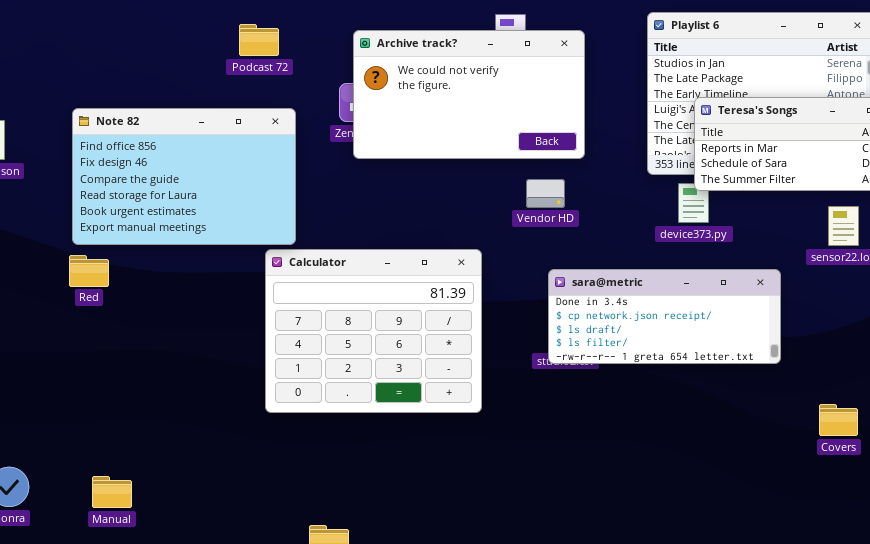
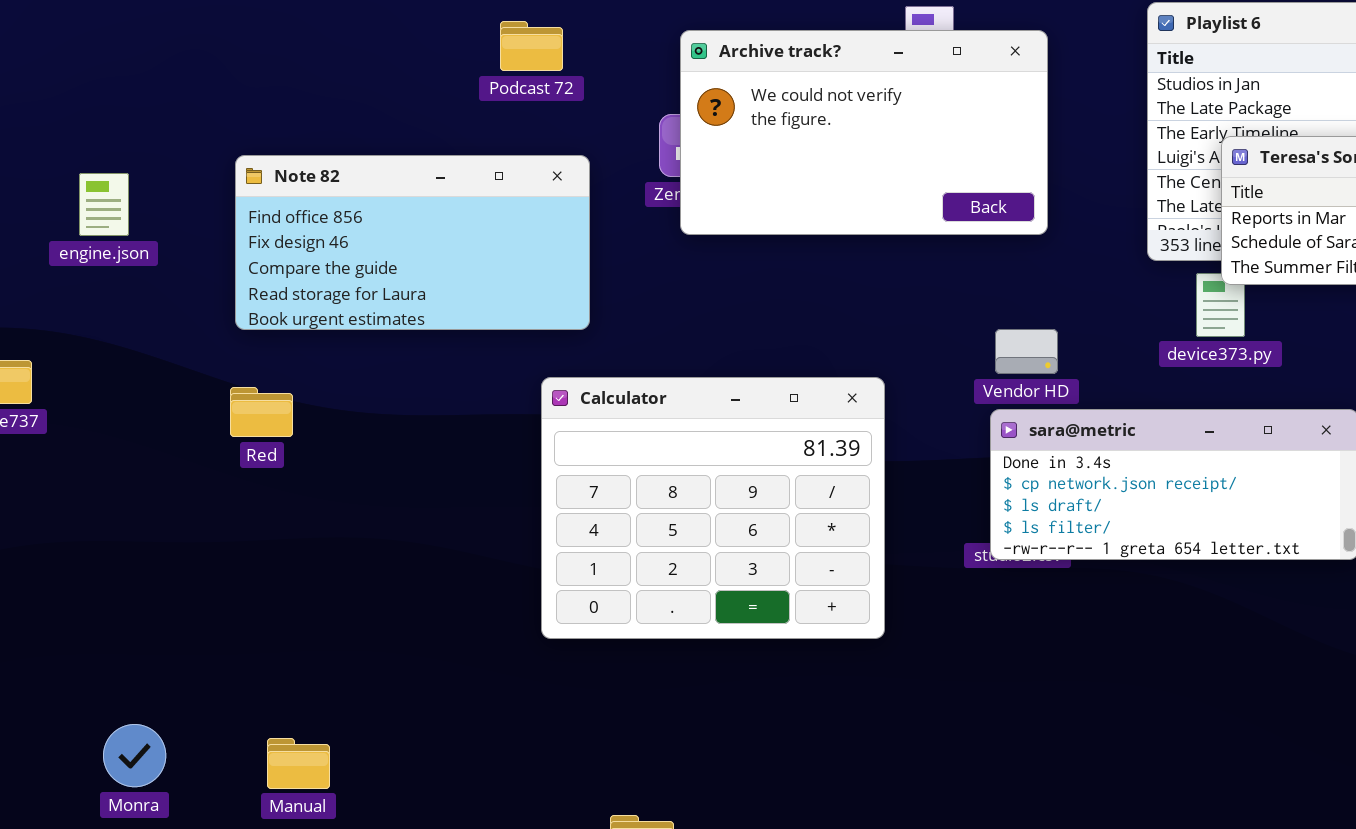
Note 82: [72,108,296,245] -> [235,155,590,330], resized
Vendor HD: [526,179,565,208] -> [995,329,1058,374], moved

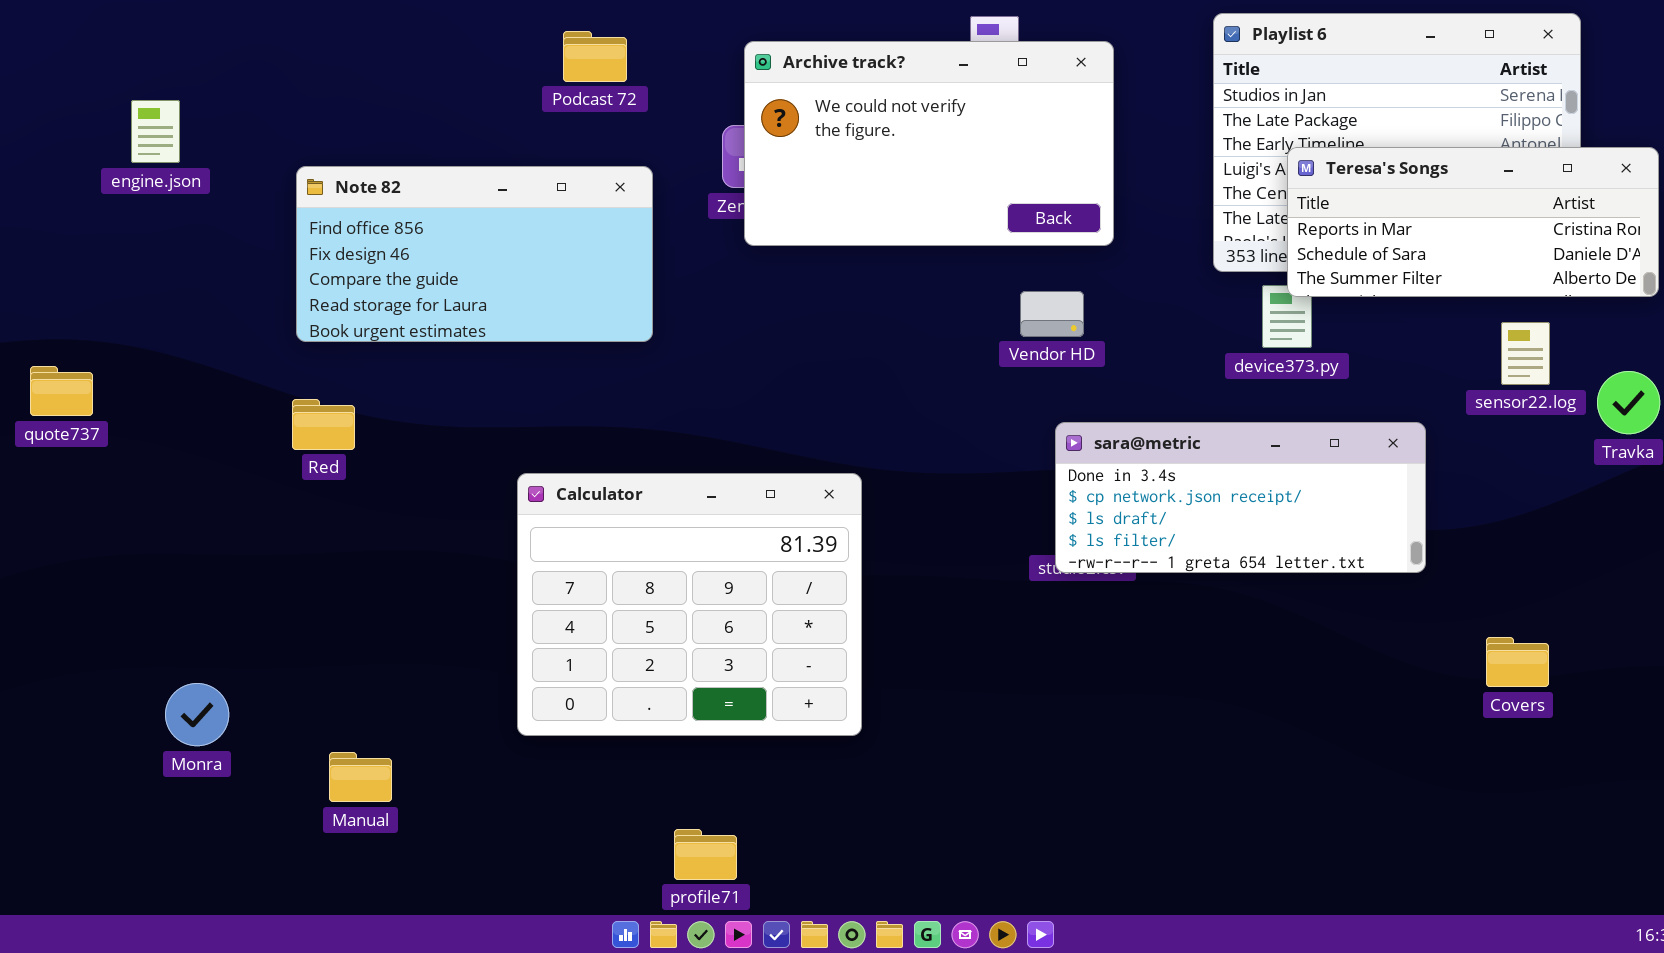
engine.json: [79,173,129,236] -> [131,100,180,163], moved
Vendor HD: [995,329,1058,374] -> [1020,291,1084,337], moved
Calculator: [541,377,885,639] -> [517,473,862,736], moved
Monra: [103,724,166,787] -> [165,683,229,746], moved

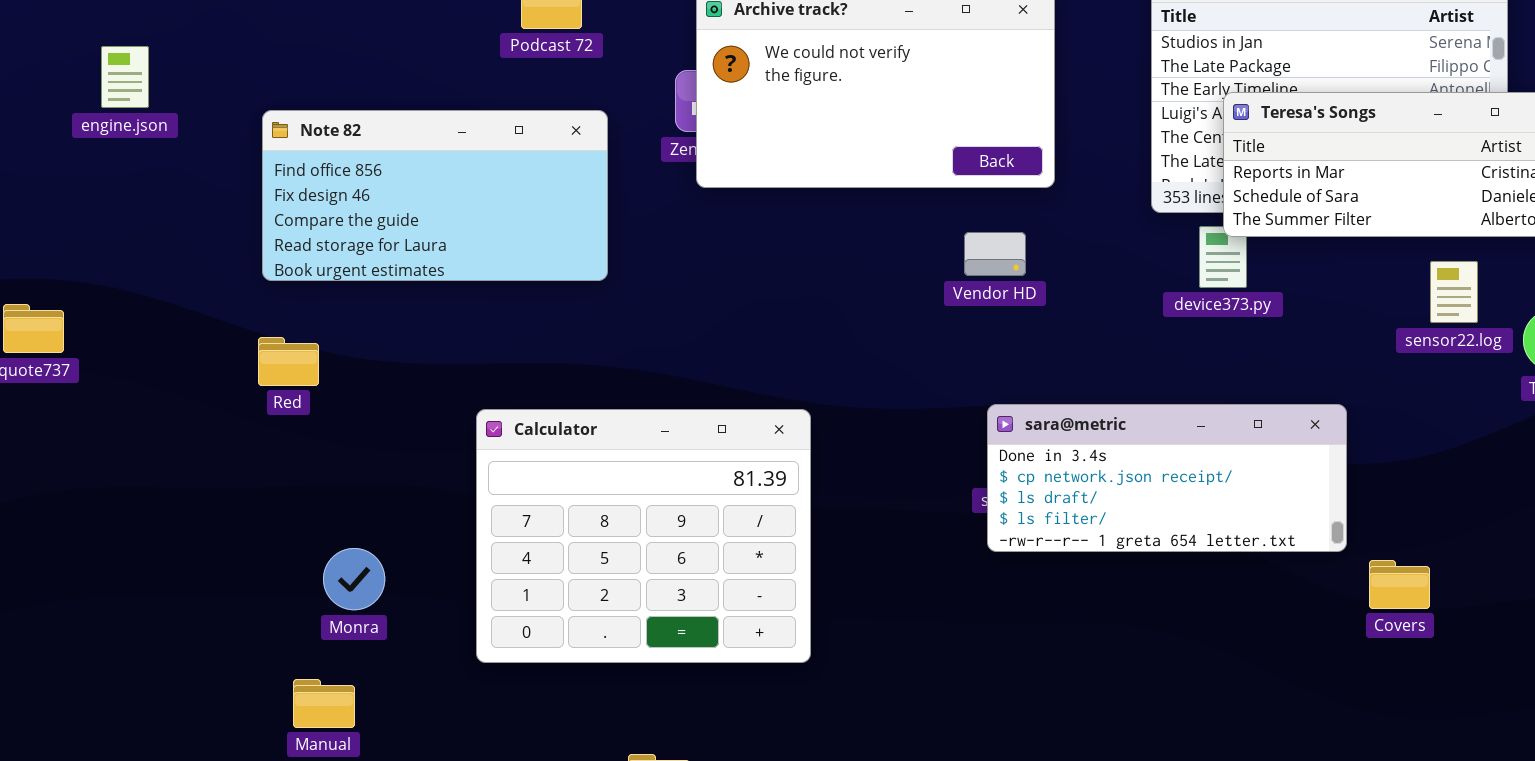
sara@metric: [1055,422,1426,573] -> [987,404,1347,552], moved
Covers: [1486,637,1549,687] -> [1369,560,1430,609], moved
Monra: [165,683,229,746] -> [323,548,385,610], moved

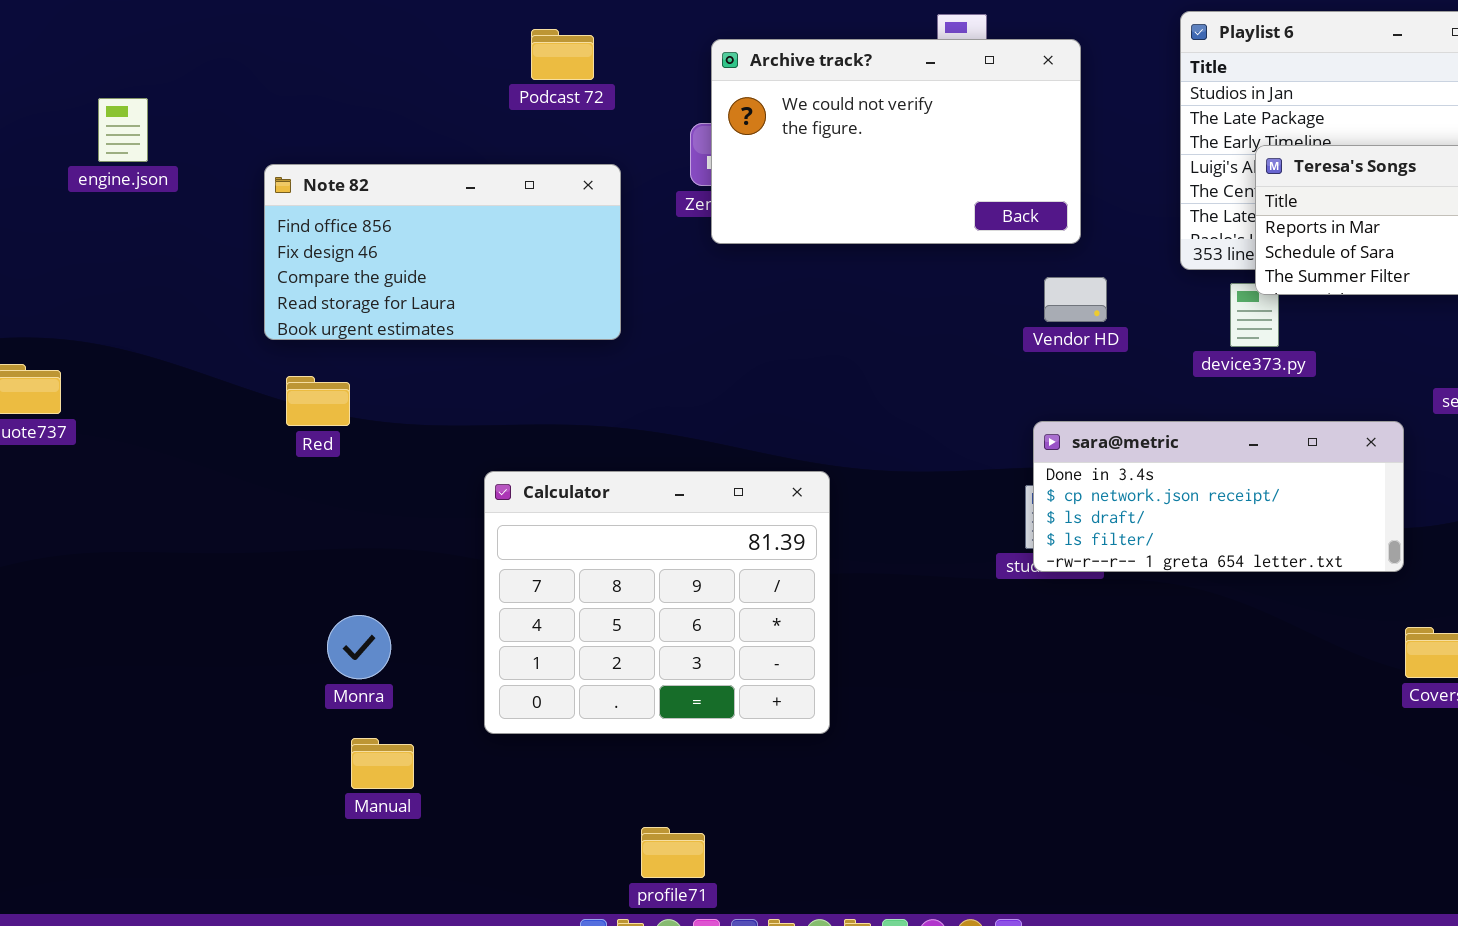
Vendor HD: [964,232,1026,276] -> [1044,277,1107,322], moved
Red: [258,337,319,386] -> [286,376,350,426], moved
sara@metric: [987,404,1347,552] -> [1033,421,1404,572], moved
Manual: [293,679,355,728] -> [351,738,414,789], moved

